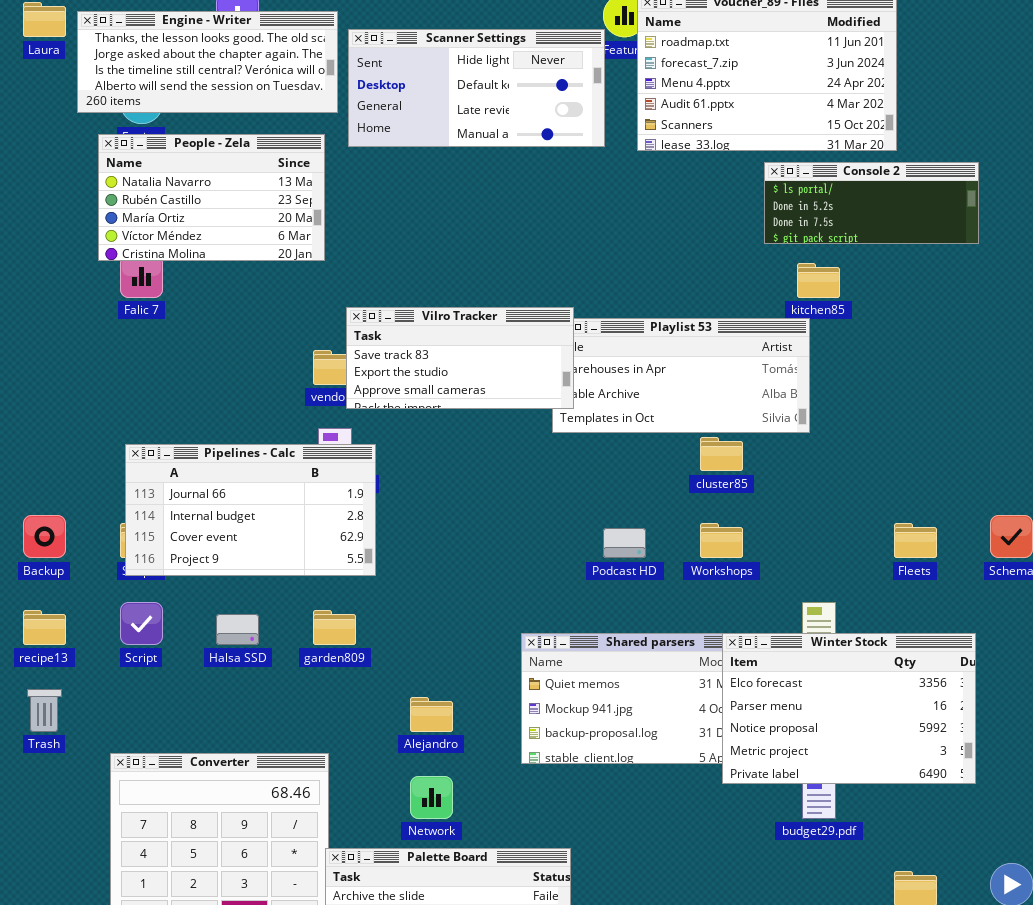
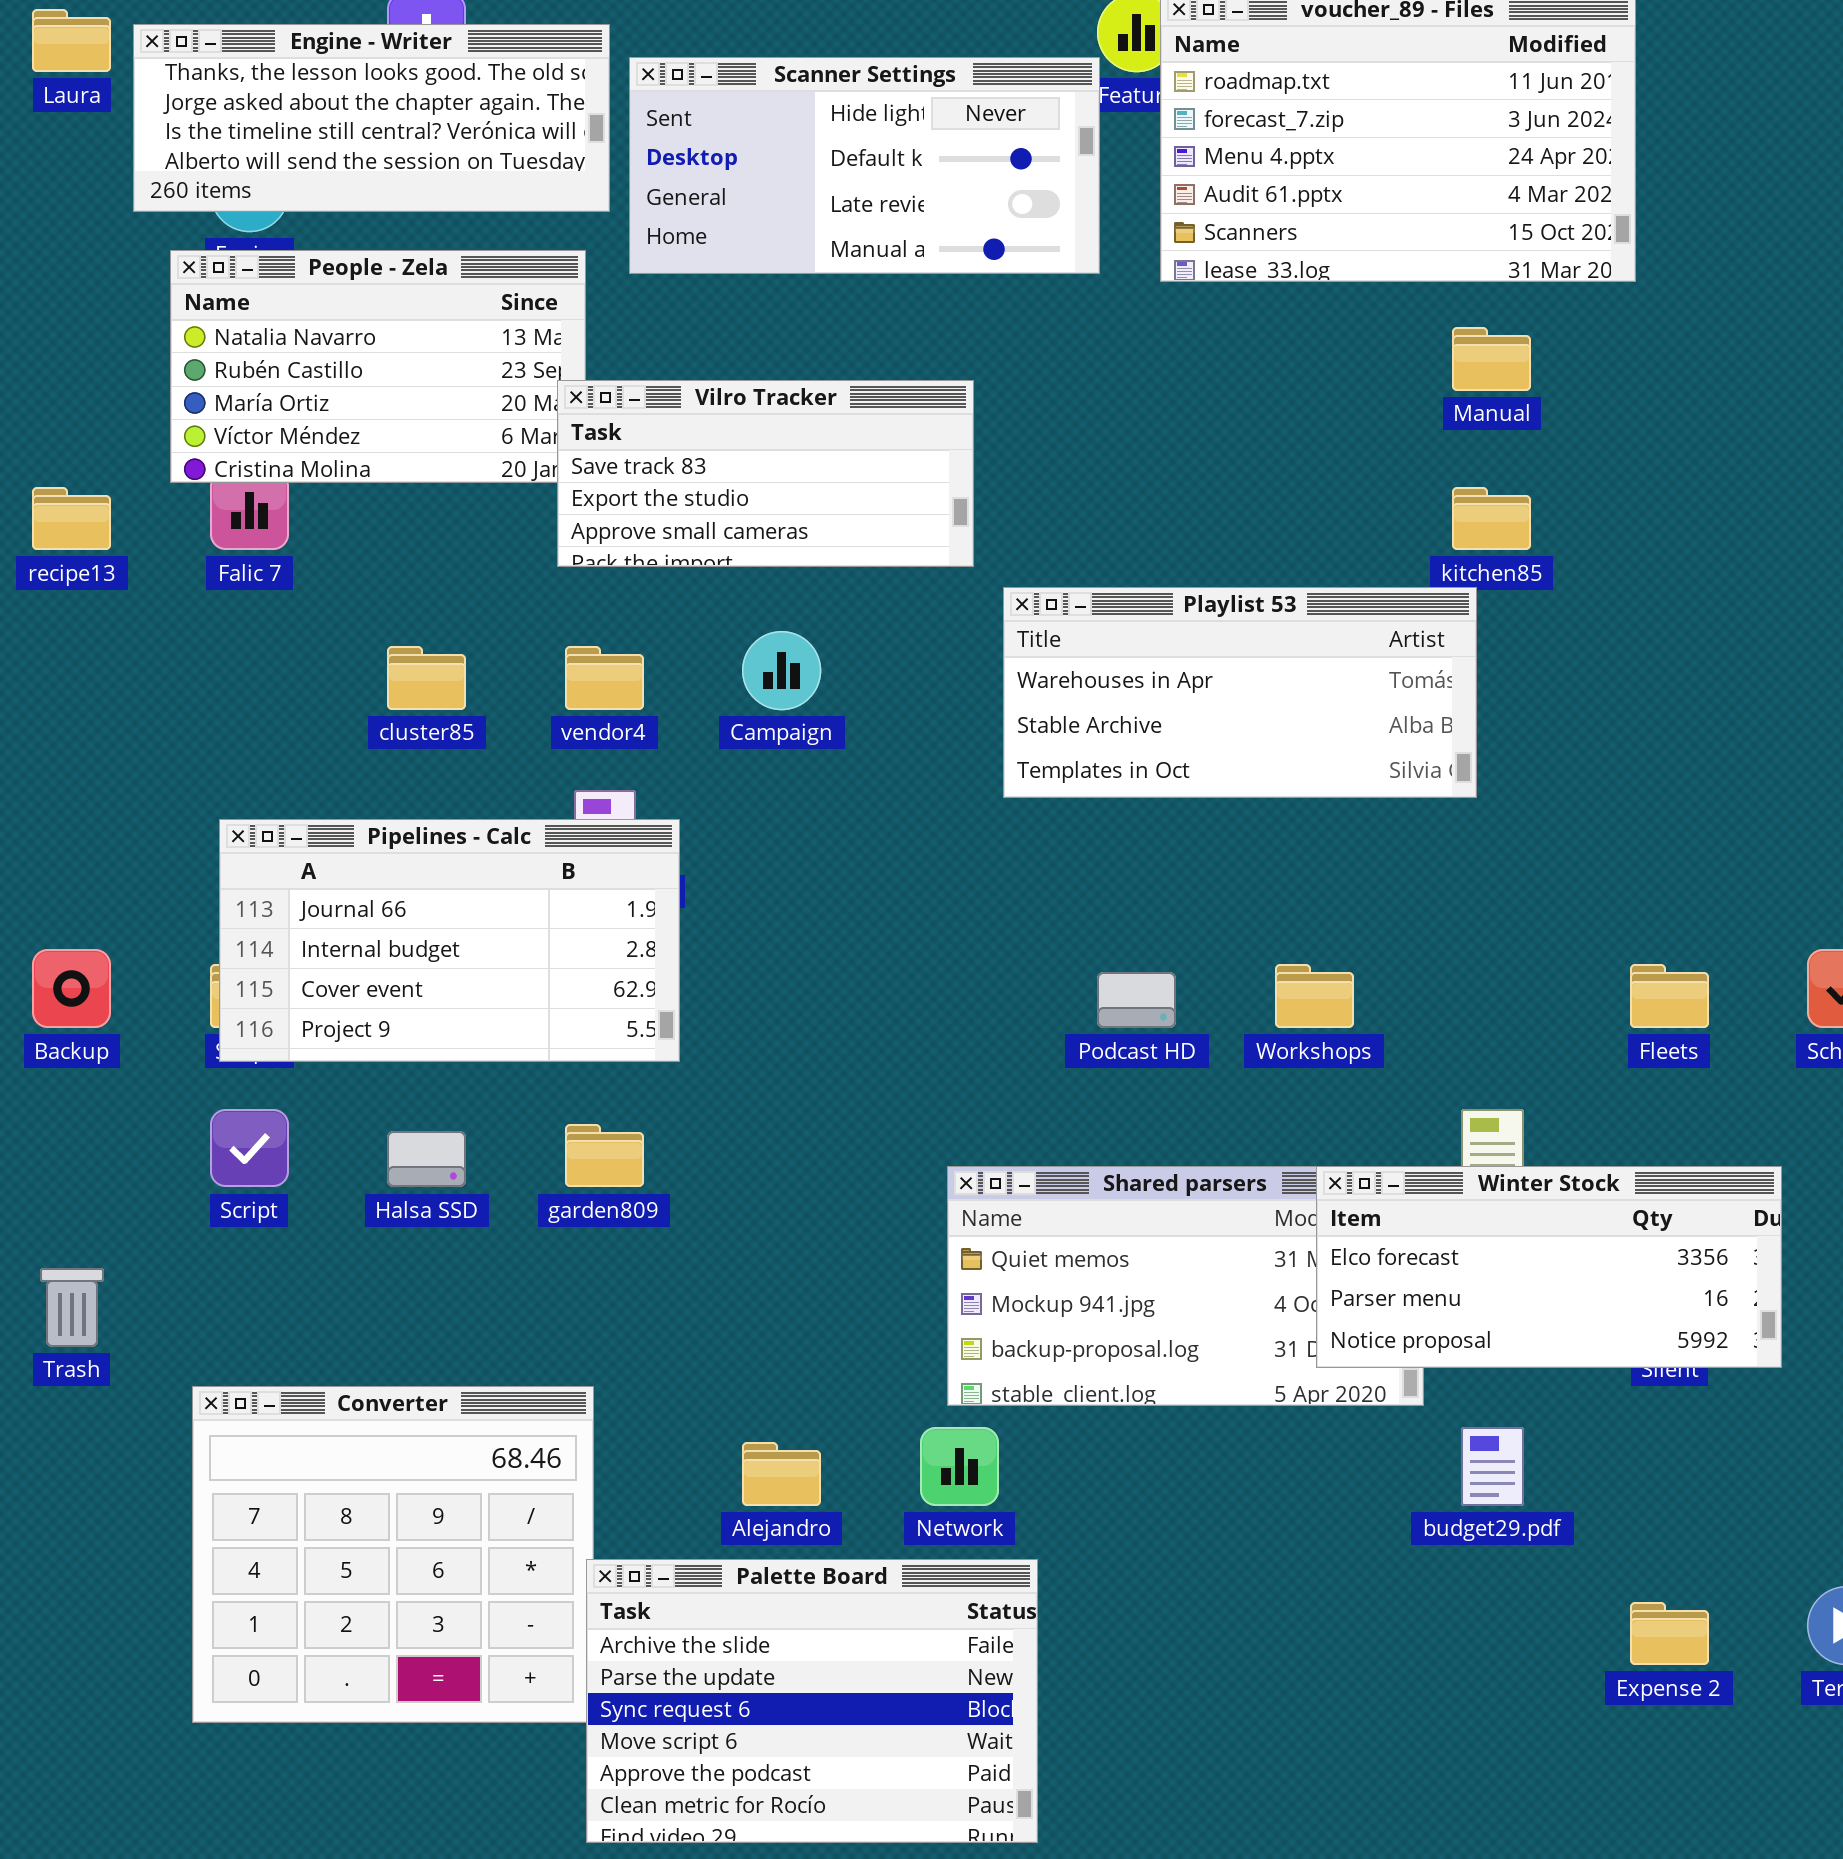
Console 2: [764,162,979,244] -> none, closed
Vilro Tracker: [346,307,574,409] -> [557,380,974,567], moved
cluster85: [700,437,743,471] -> [387,646,466,710], moved
recipe13: [23,610,66,645] -> [32,487,111,550], moved
Winter Stock: [722,633,976,784] -> [1316,1166,1782,1368], resized
Alejandro: [410,697,453,732] -> [742,1442,821,1506], moved
Network: [410,776,453,819] -> [920,1427,999,1506], moved

